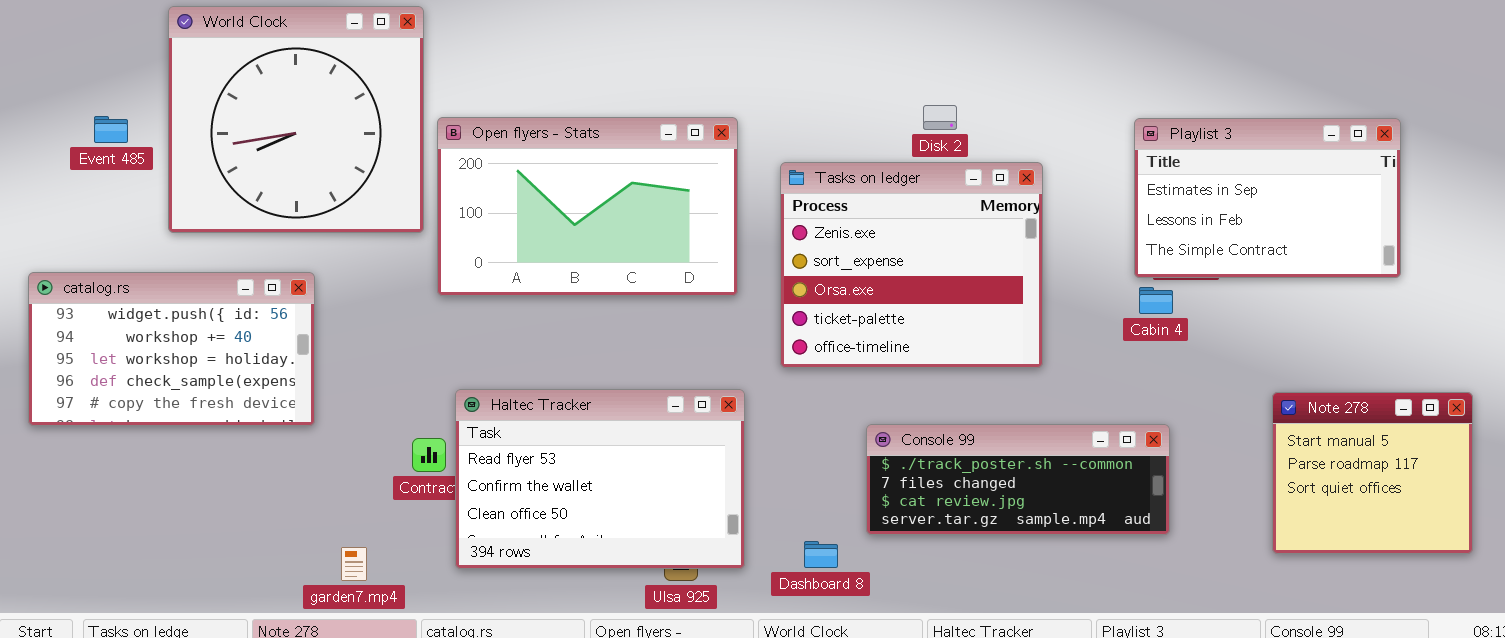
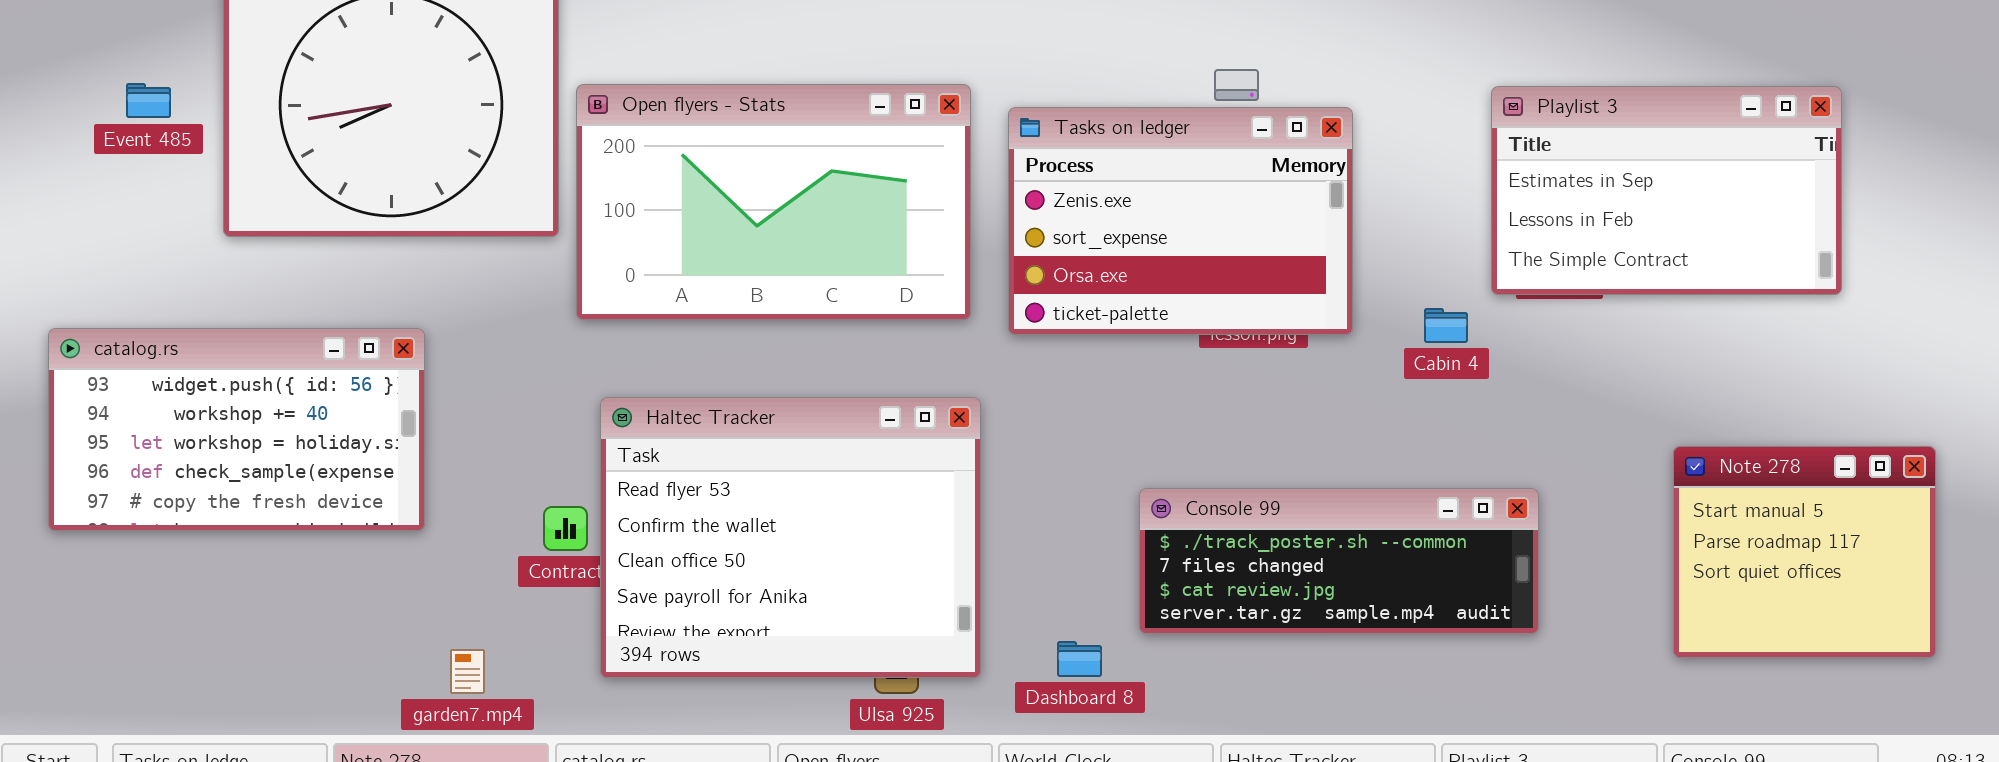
Tasks on ledger: [780,162,1043,368] -> [1008,107,1353,335], moved, resized
catalog.rs: [28,272,315,426] -> [48,328,425,531], moved
Cabin 4: [1139,287,1173,314] -> [1424,308,1468,343], moved
Haltec Tracker: [455,389,745,569] -> [600,397,981,678], resized

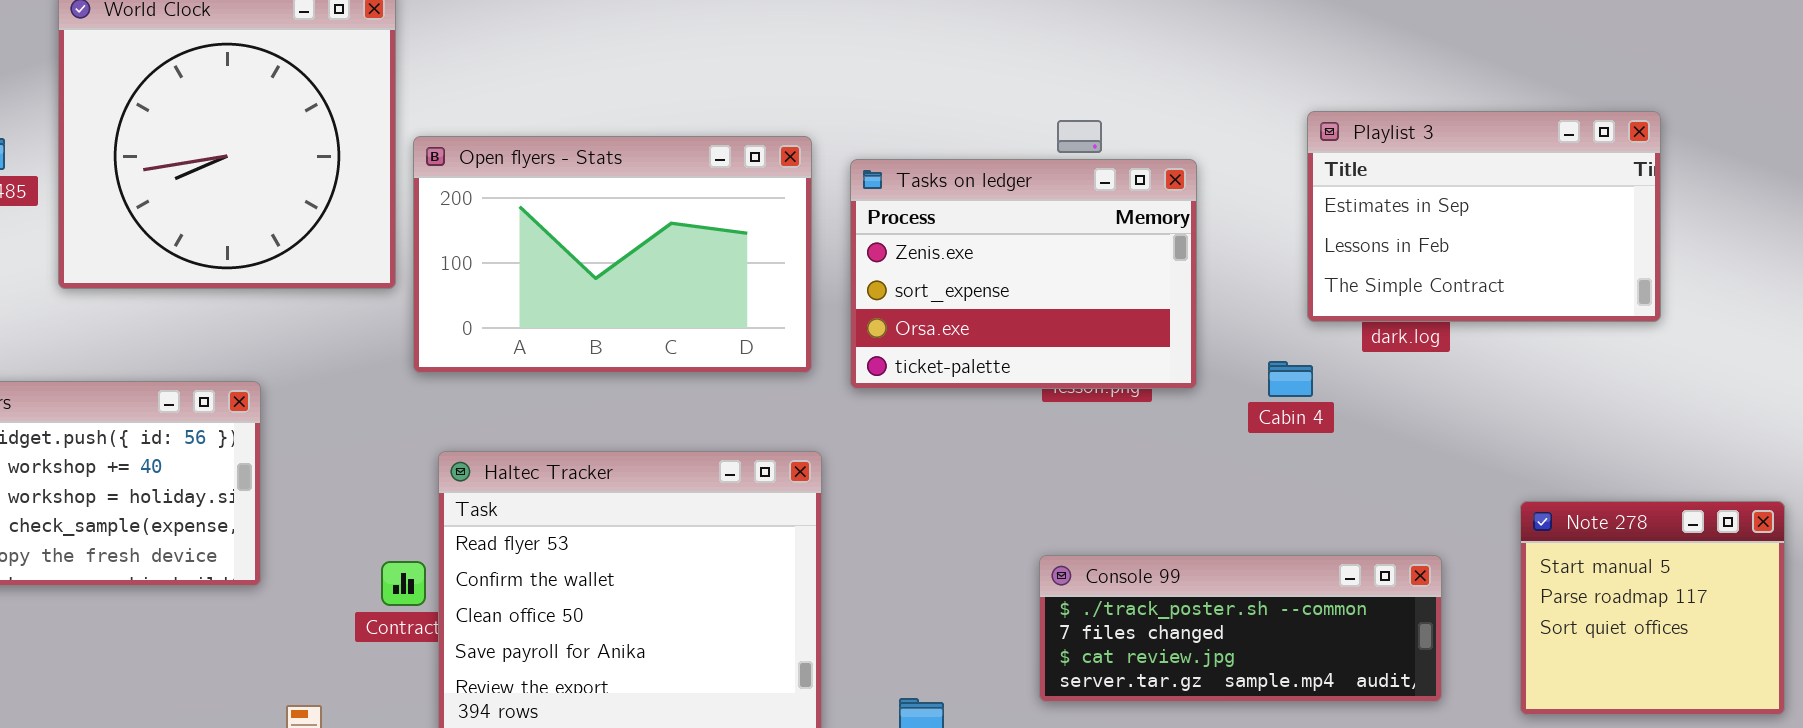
Playlist 3: [1491,86,1842,295] -> [1307,111,1661,322], moved
Console 99: [1139,488,1539,634] -> [1039,555,1442,702], moved

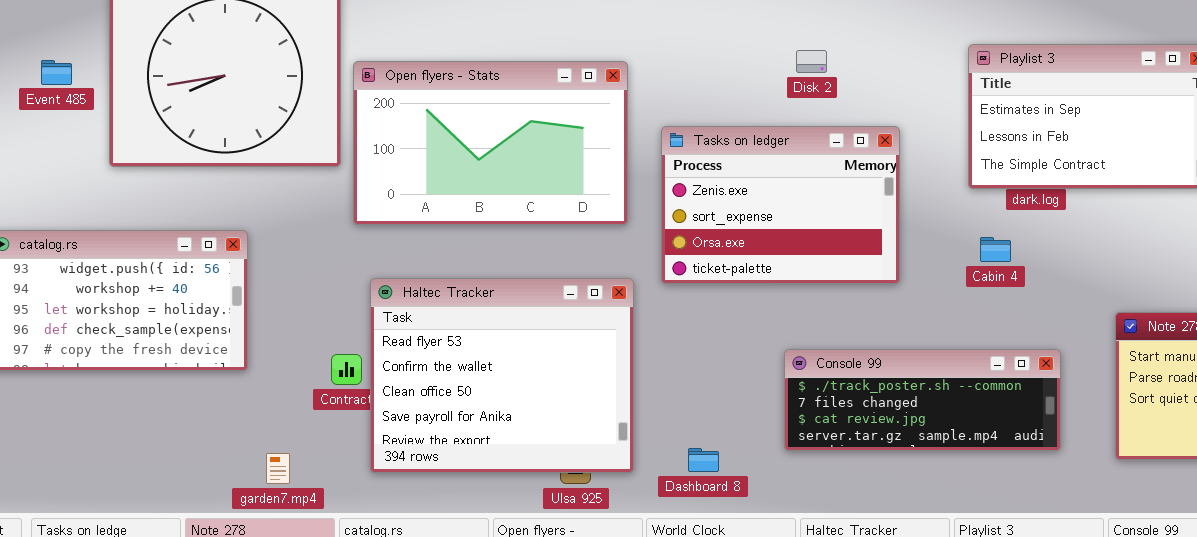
Tasks on ledger: [850,159,1197,389] -> [661,126,900,284], moved
Cabin 4: [1268,361,1313,397] -> [980,237,1011,262], moved

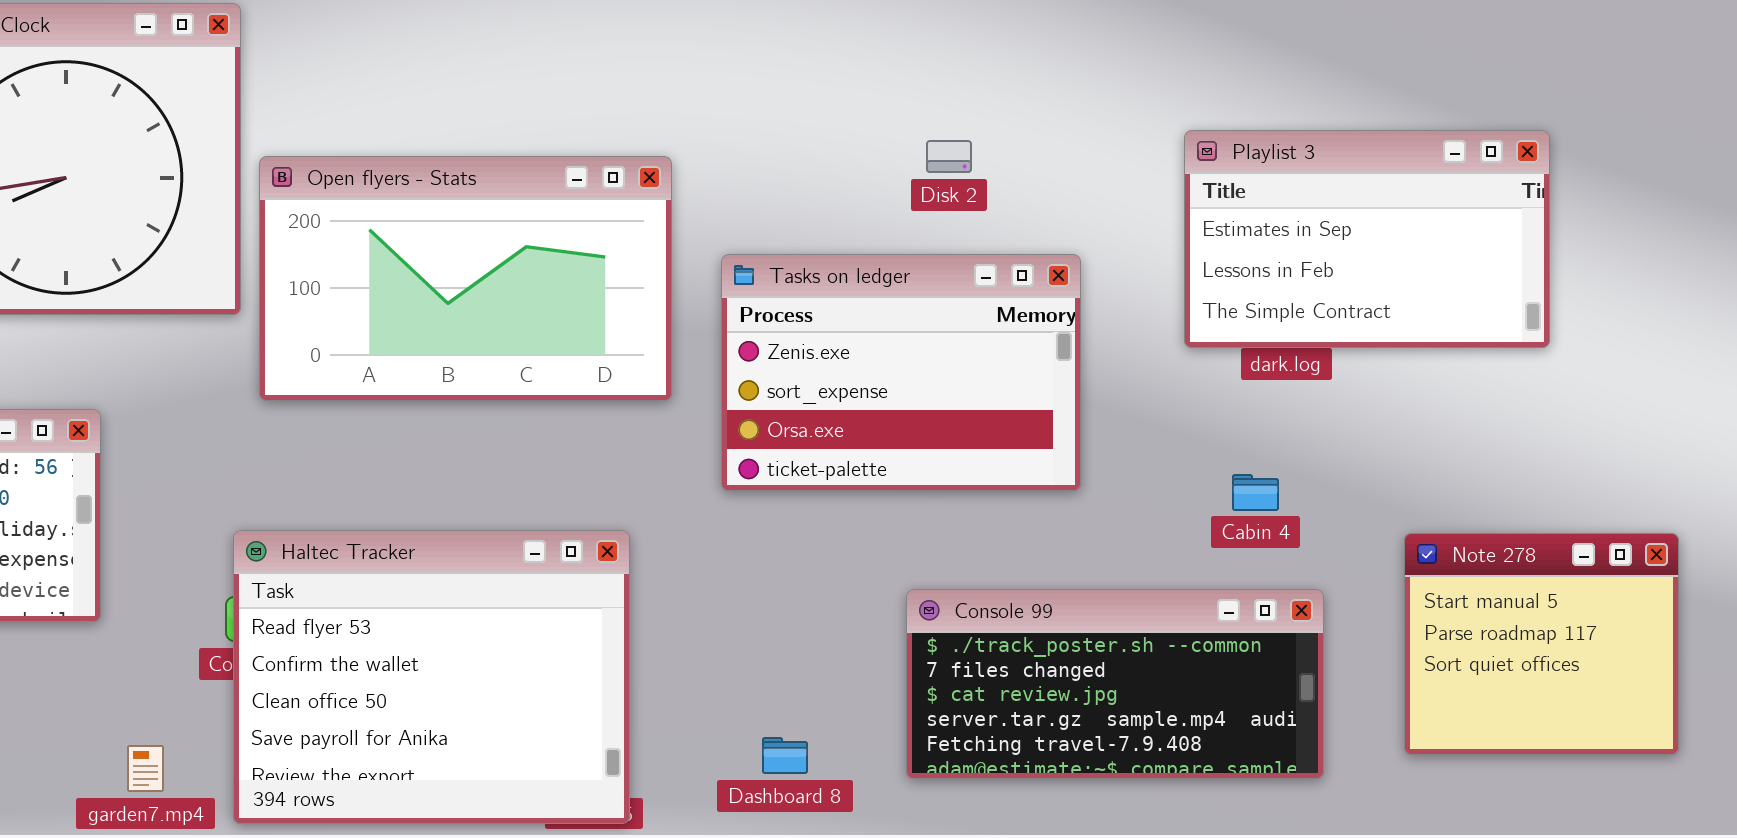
Cabin 4: [980,237,1011,262] -> [1232,474,1279,511], moved
Haltec Tracker: [370,278,634,473] -> [233,530,630,824], moved
Console 99: [784,349,1061,451] -> [906,589,1324,779], resized

